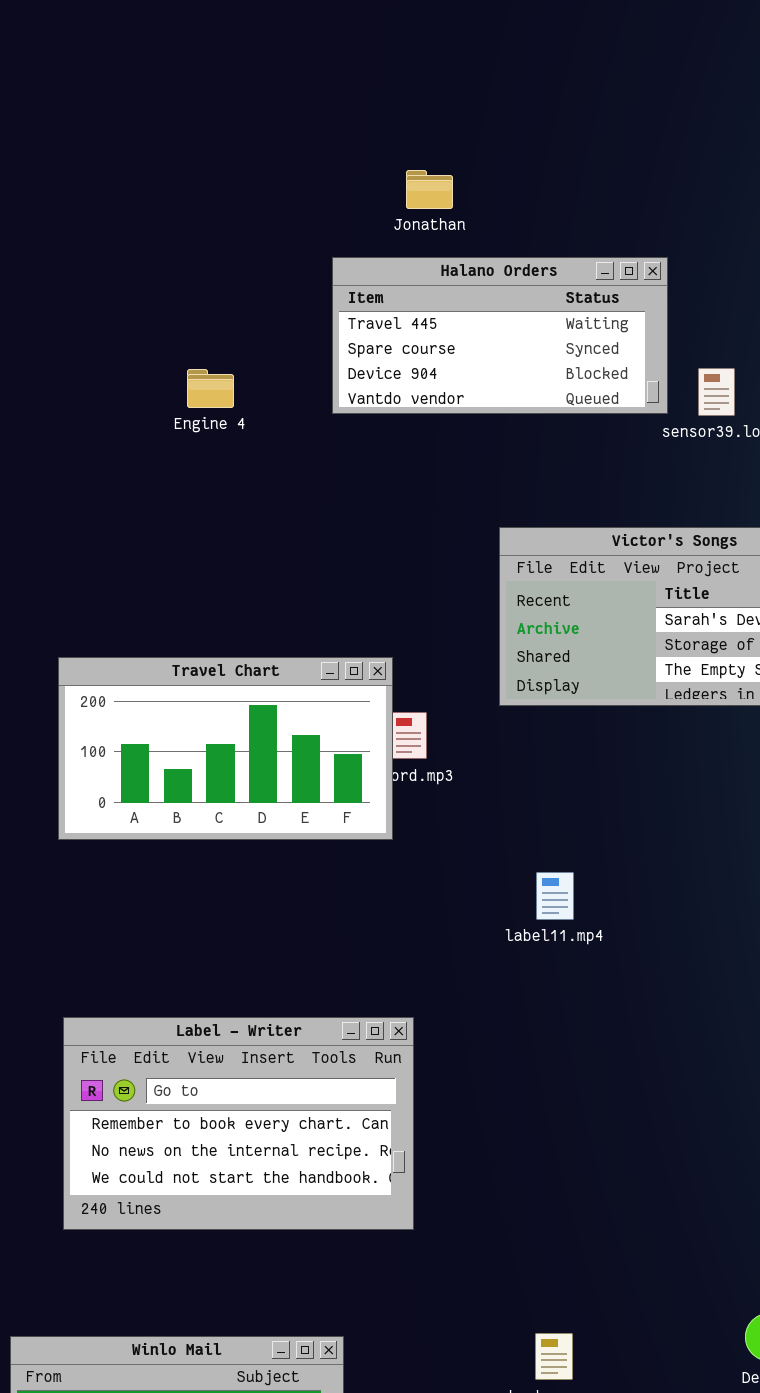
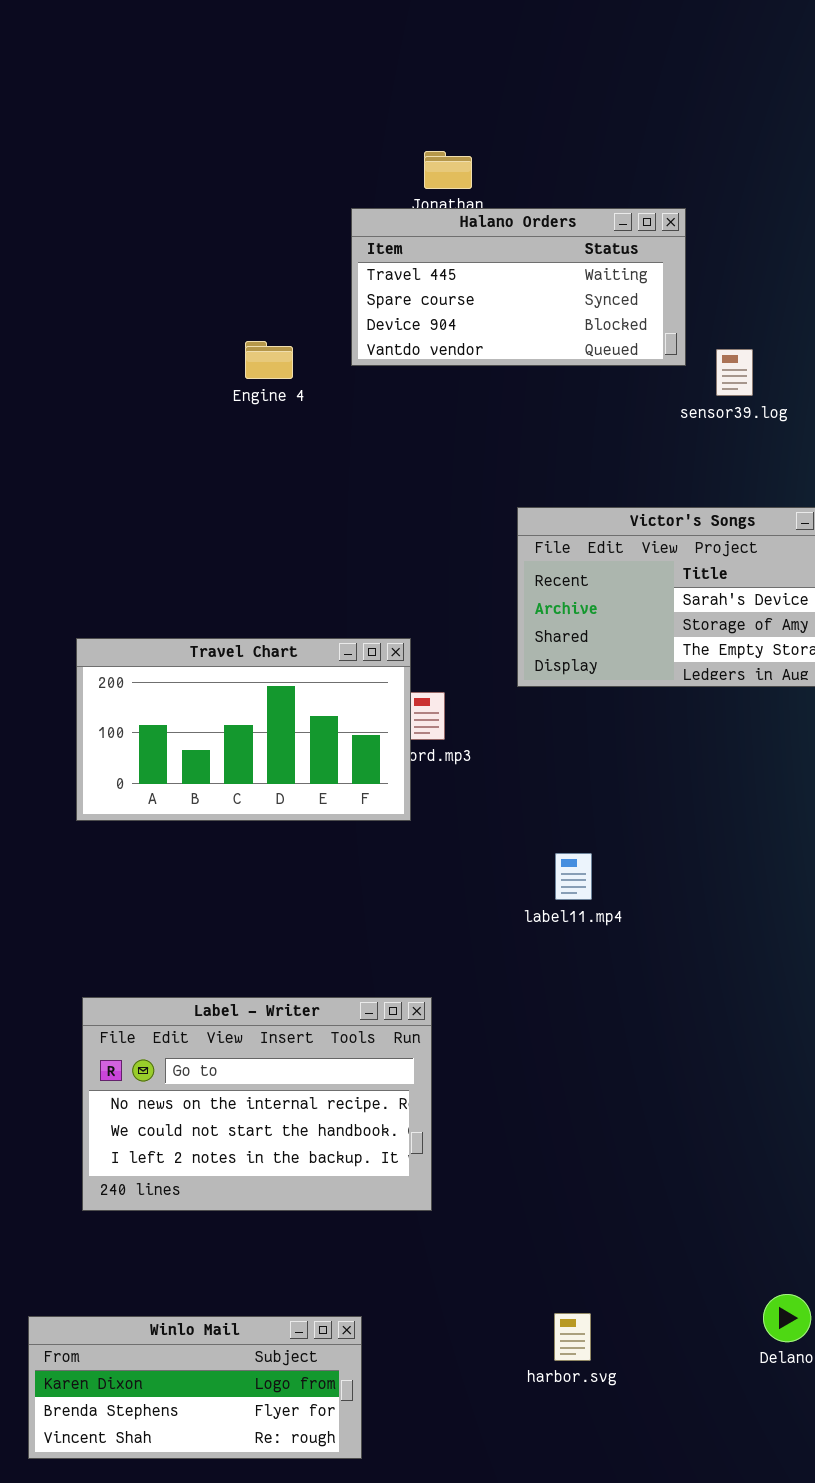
Halano Orders: [332,257,668,414] -> [351,208,686,366], moved
Engine 4: [187,369,234,408] -> [245,341,293,379], moved
Label - Writer: [63,1017,414,1230] -> [82,997,432,1211], scrolled down 1 row

